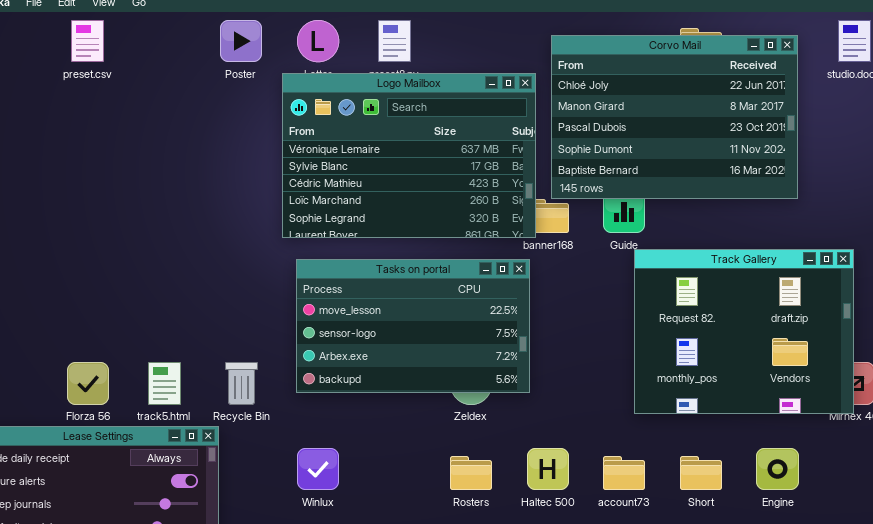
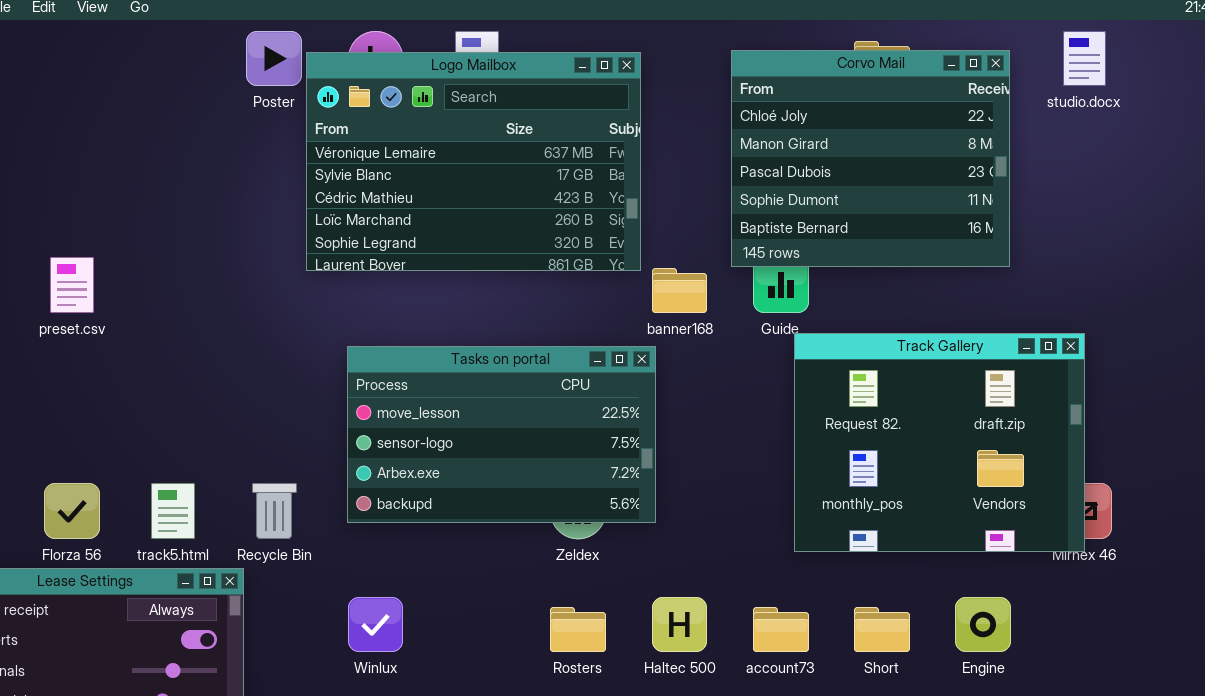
preset.csv: [71,20,104,62] -> [50,257,94,313], moved
Corvo Mail: [551,35,798,199] -> [731,50,1010,267], resized
Logo Mailbox: [282,73,536,238] -> [306,52,641,271], moved

